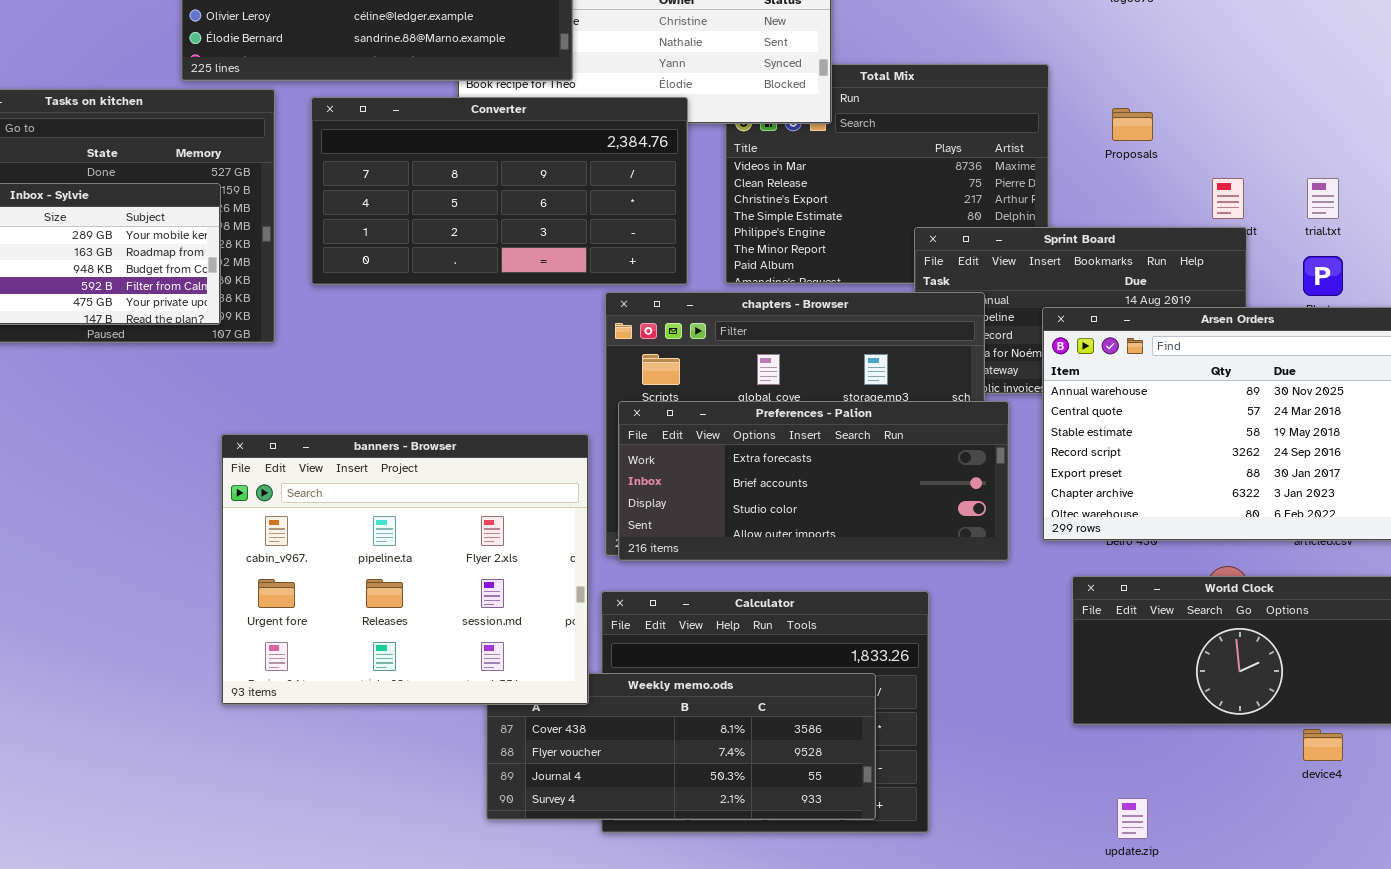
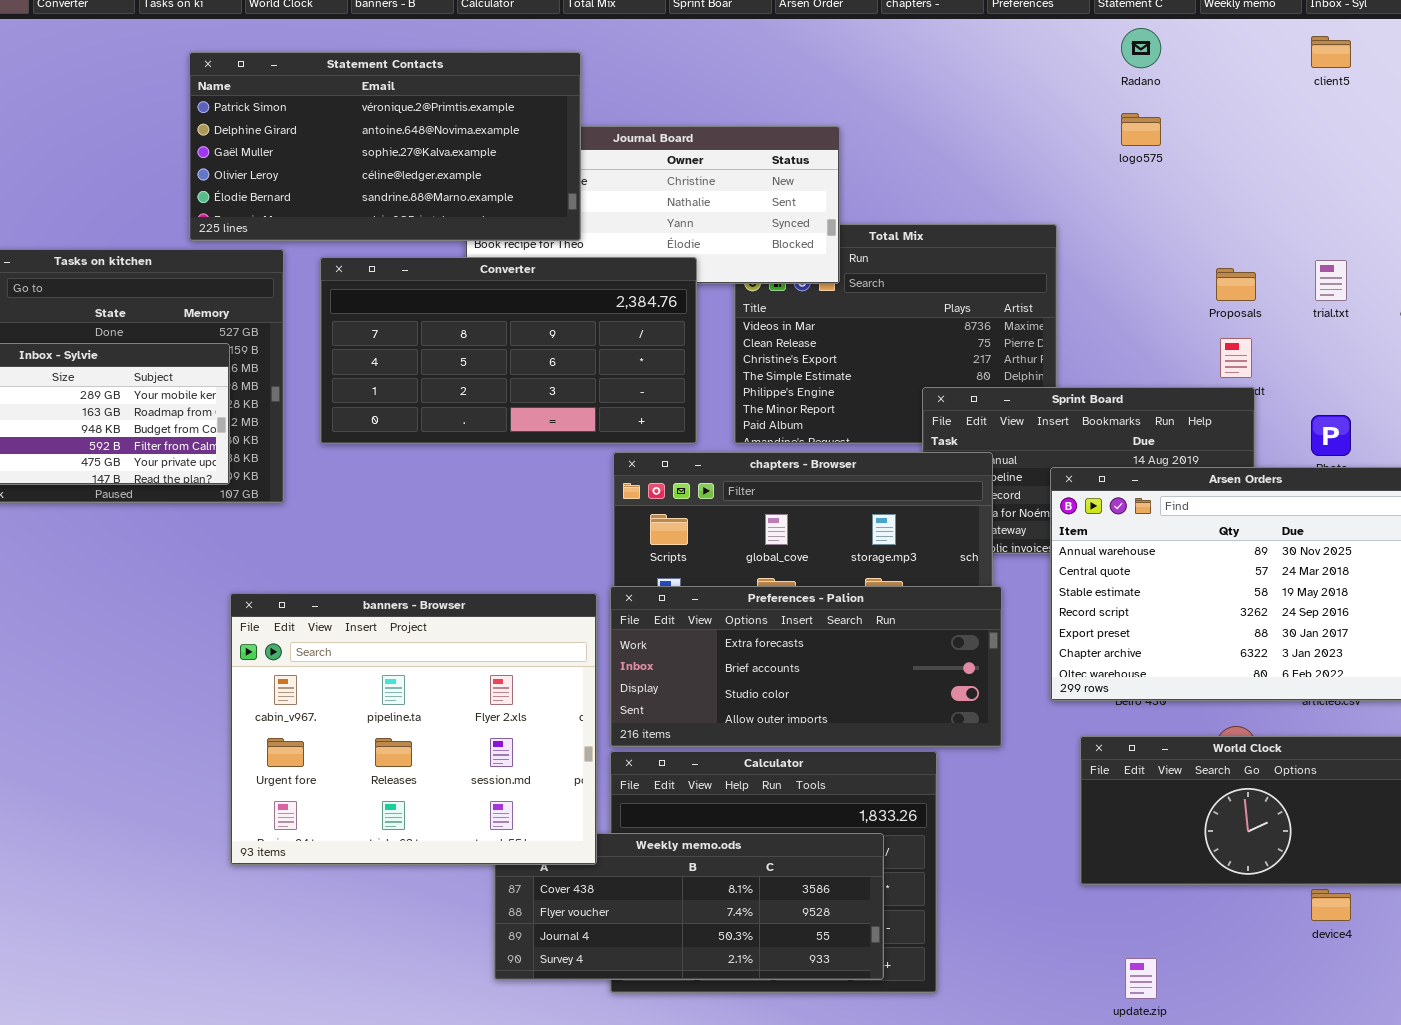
Proposals: [1112,108,1153,141] -> [1216,268,1256,301], moved
trial.txt: [1307,178,1339,219] -> [1315,260,1347,301], moved
Preferences - Palion: [618,401,1009,561] -> [610,586,1002,747], moved

